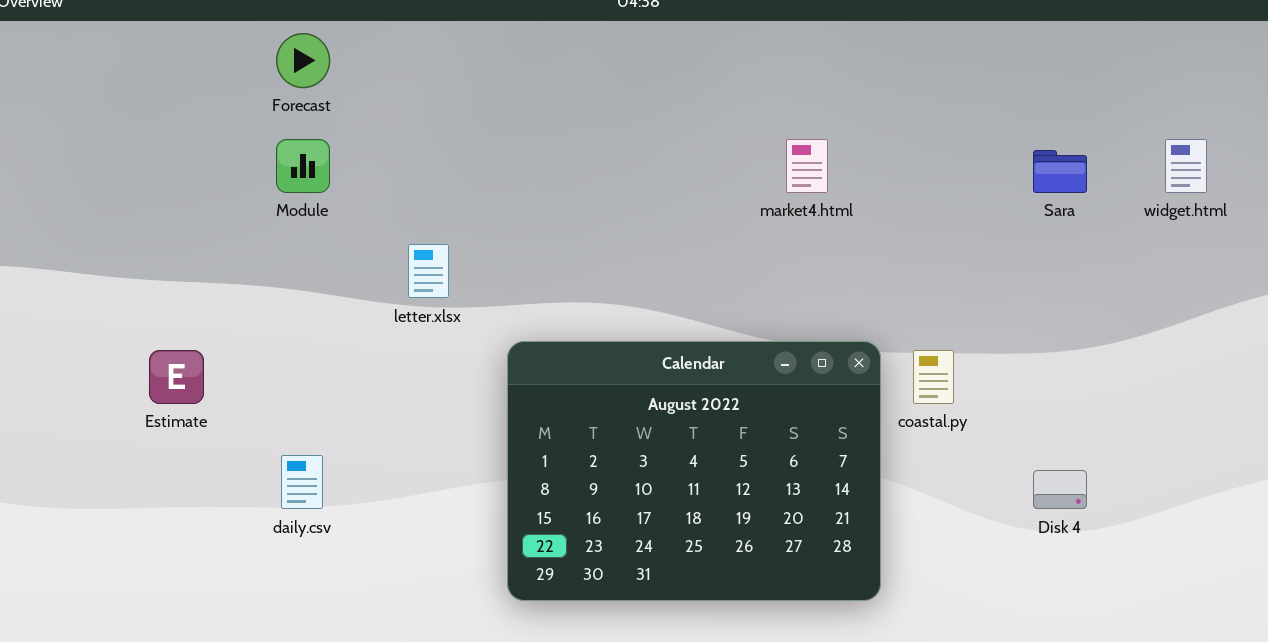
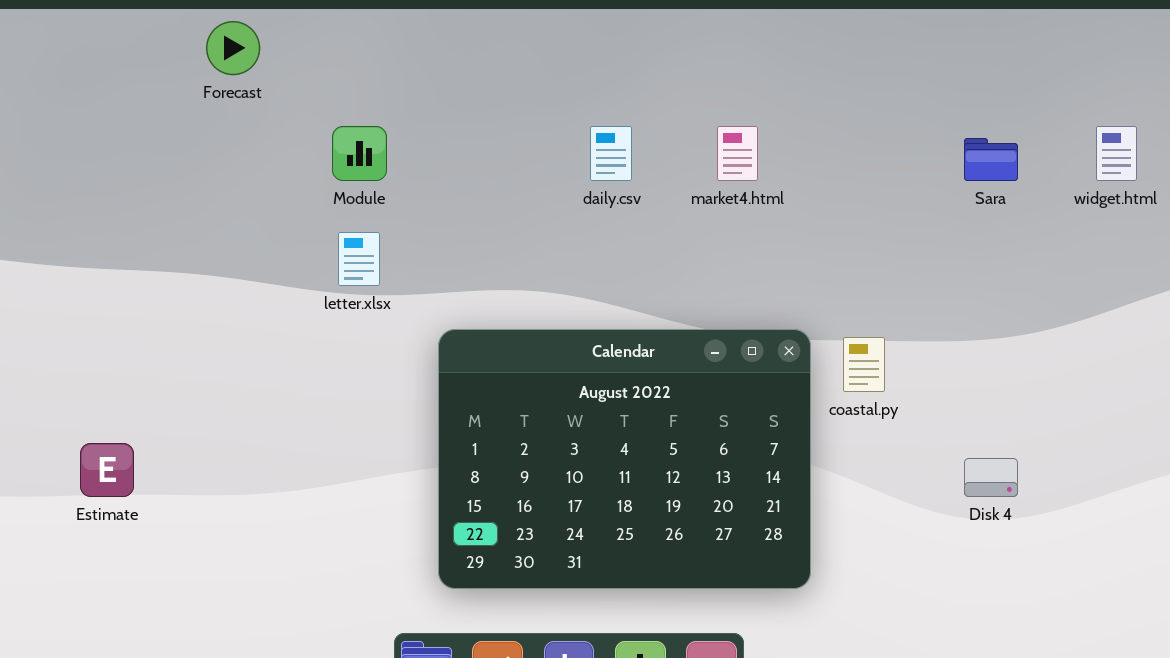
Module: [276,139,330,193] -> [332,126,387,181], moved
Estimate: [149,350,204,404] -> [80,443,134,497], moved
daily.csv: [281,455,323,509] -> [590,126,632,181], moved

